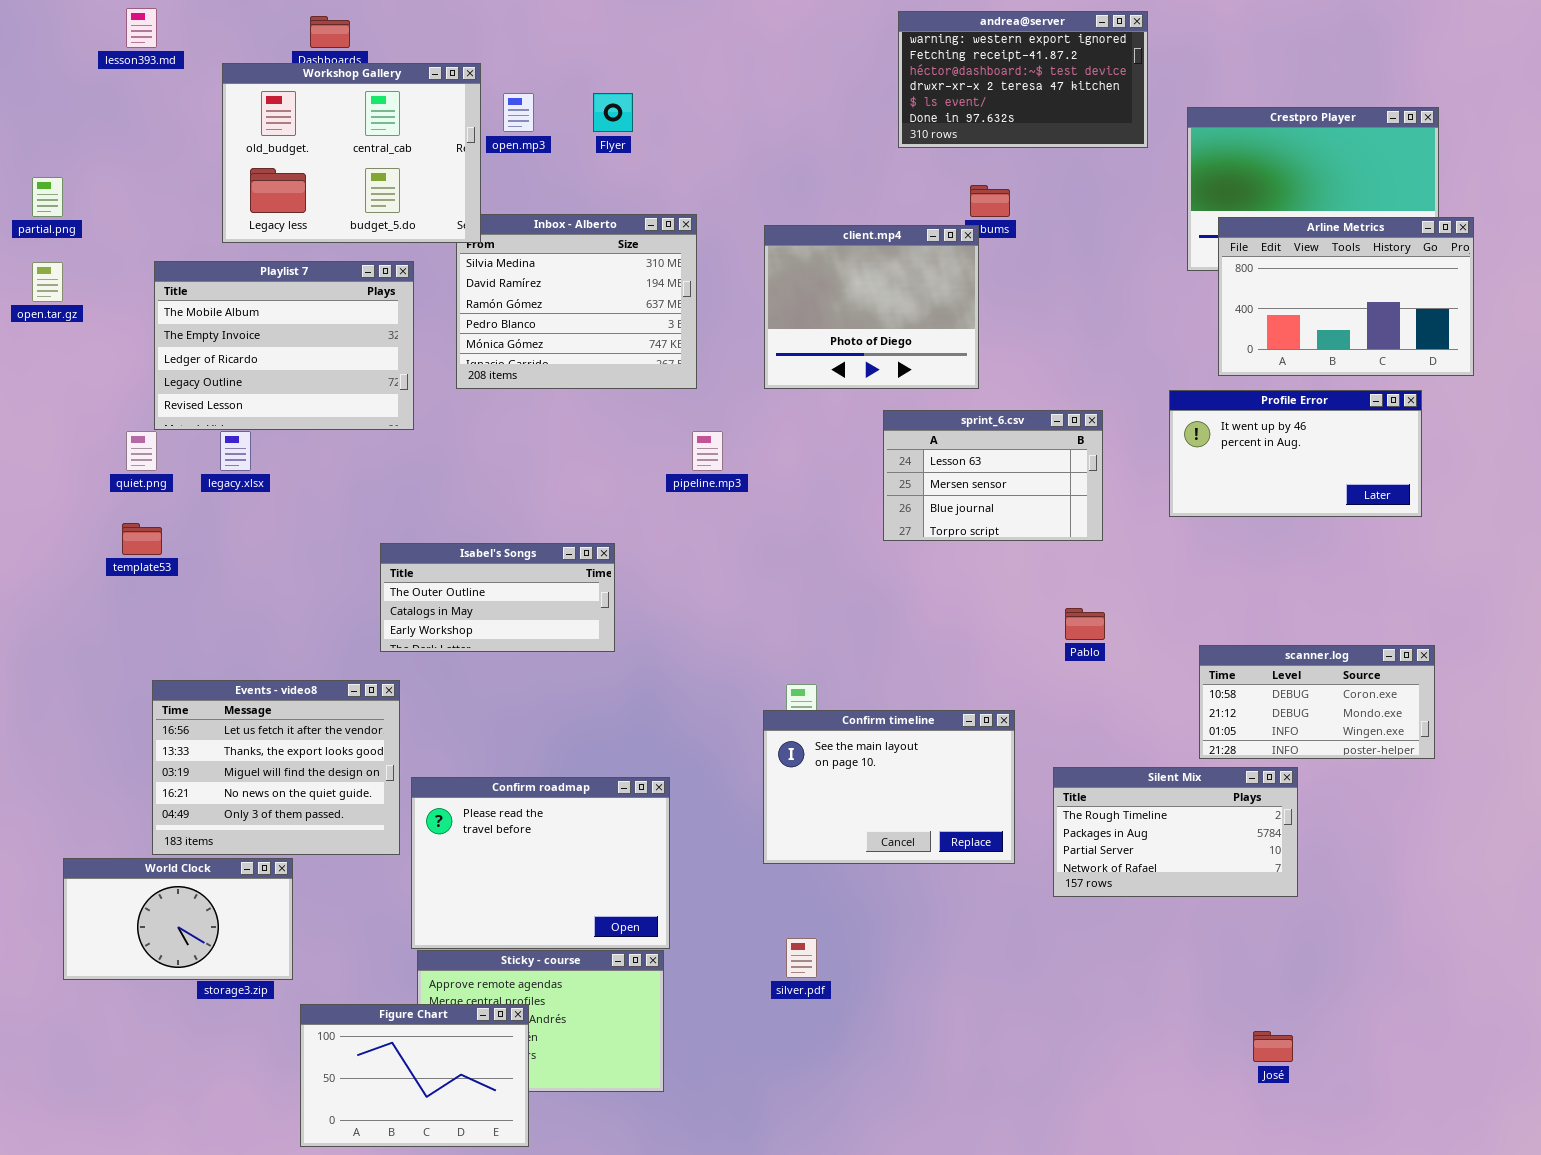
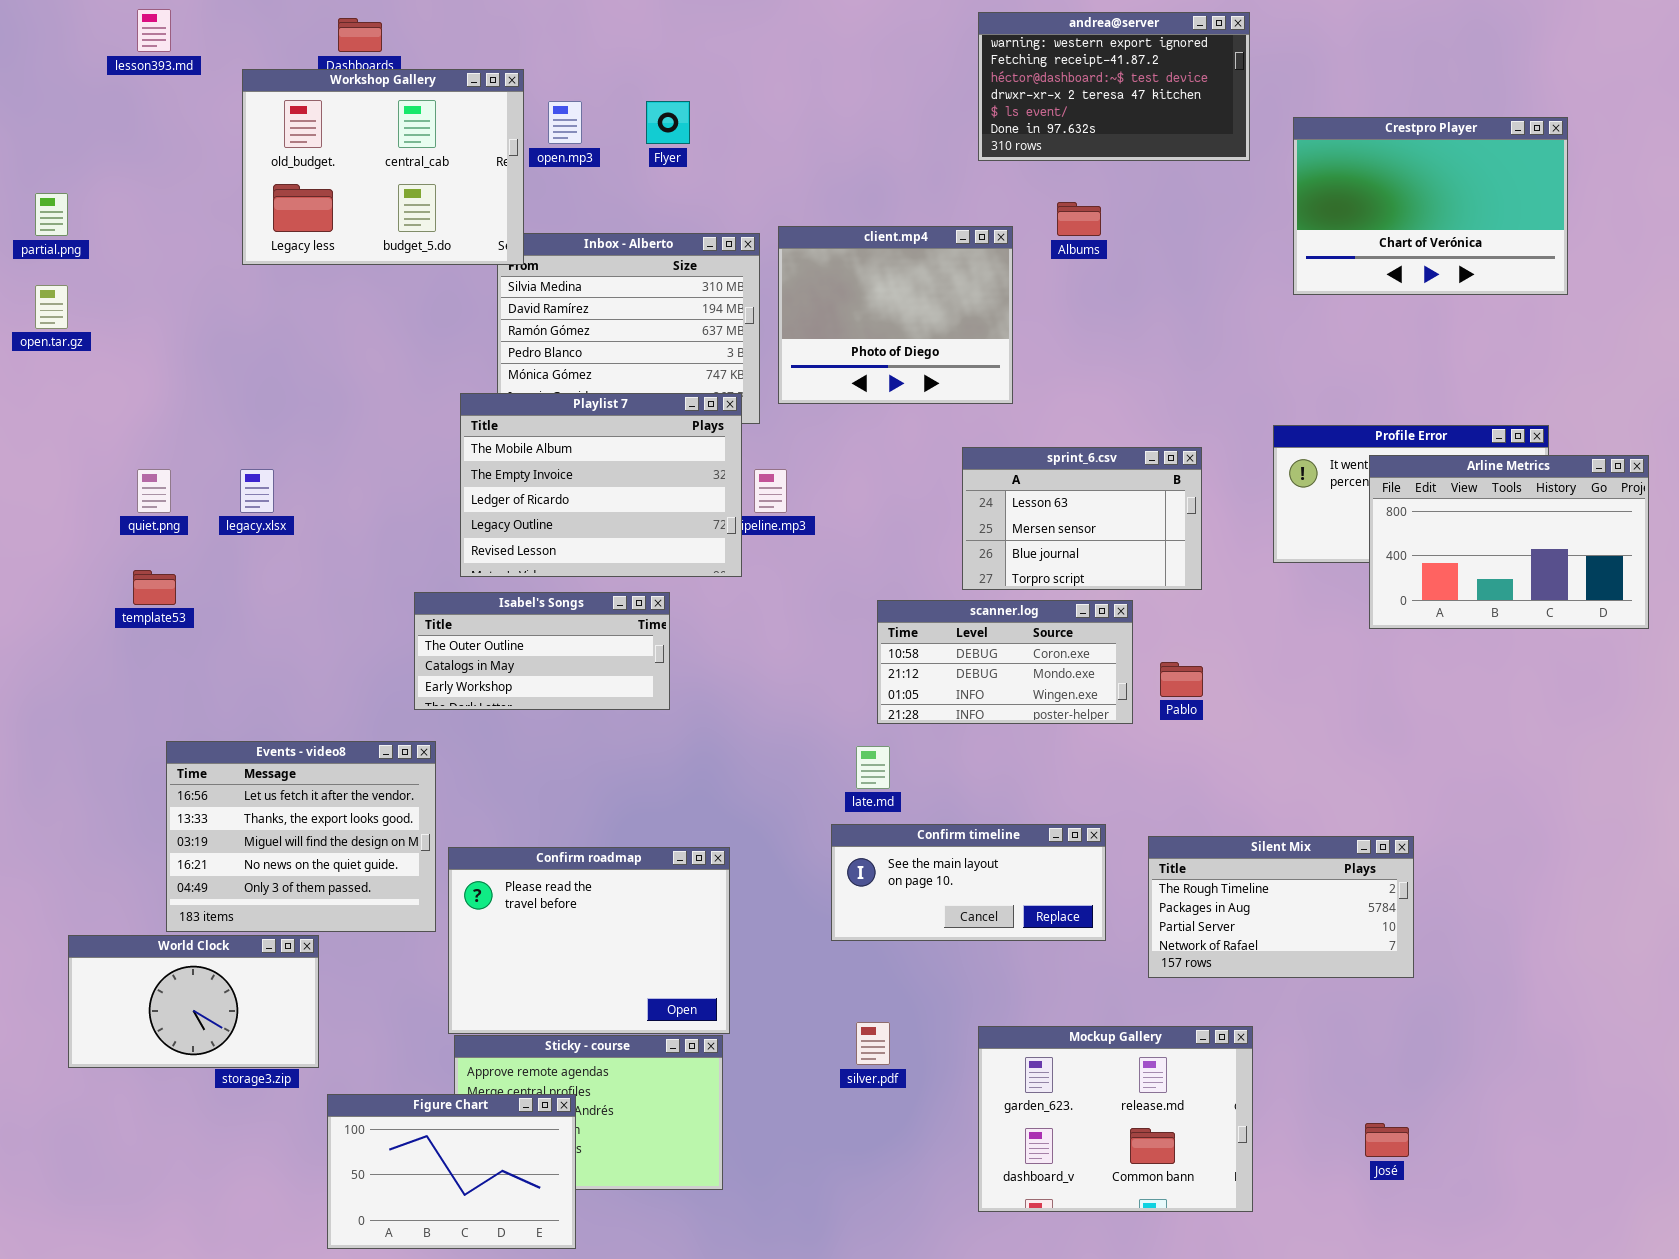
Arline Metrics: [1218,217,1474,376] -> [1369,455,1649,629], moved
client.mp4: [764,225,979,389] -> [778,226,1013,404], moved
Playlist 7: [154,261,414,430] -> [460,393,742,577], moved
scanner.log: [1199,645,1435,759] -> [877,600,1133,724], moved
Confirm timeline: [763,710,1015,864] -> [831,824,1106,941], resized
Mockup Gallery: none -> [978,1026,1253,1212], opened

